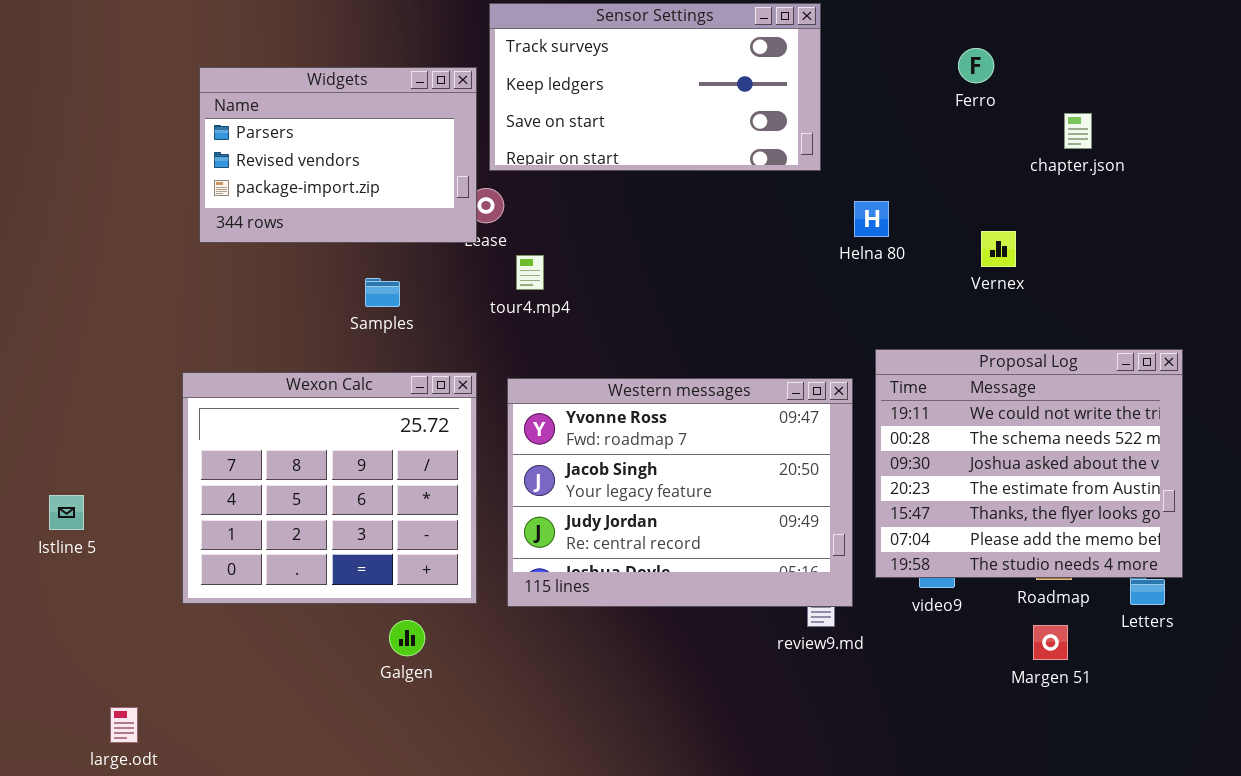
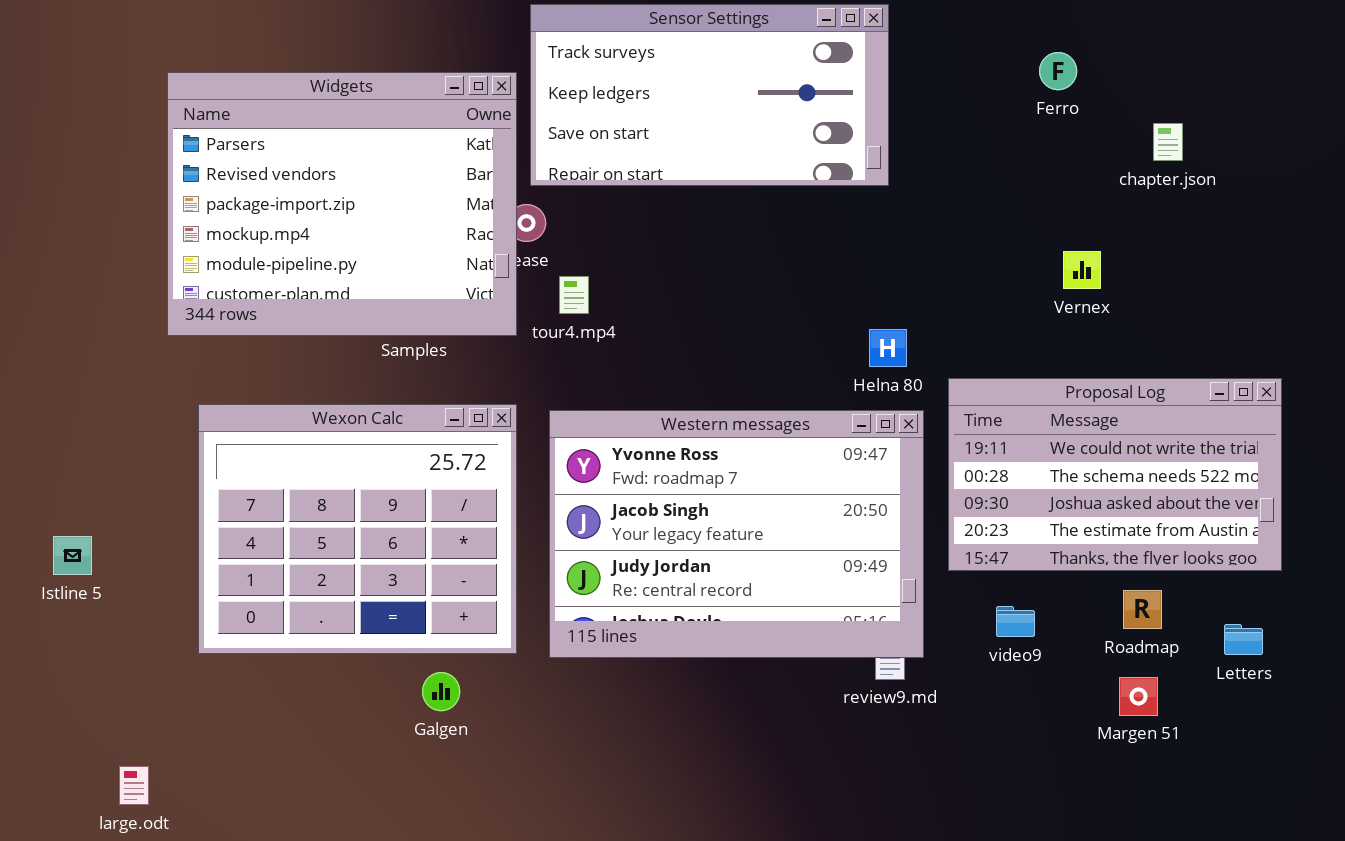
Widgets: [199,67,477,243] -> [167,72,517,336], resized
Helna 80: [854,201,889,237] -> [869,329,907,367], moved
Proposal Log: [875,349,1183,578] -> [948,378,1282,571], resized

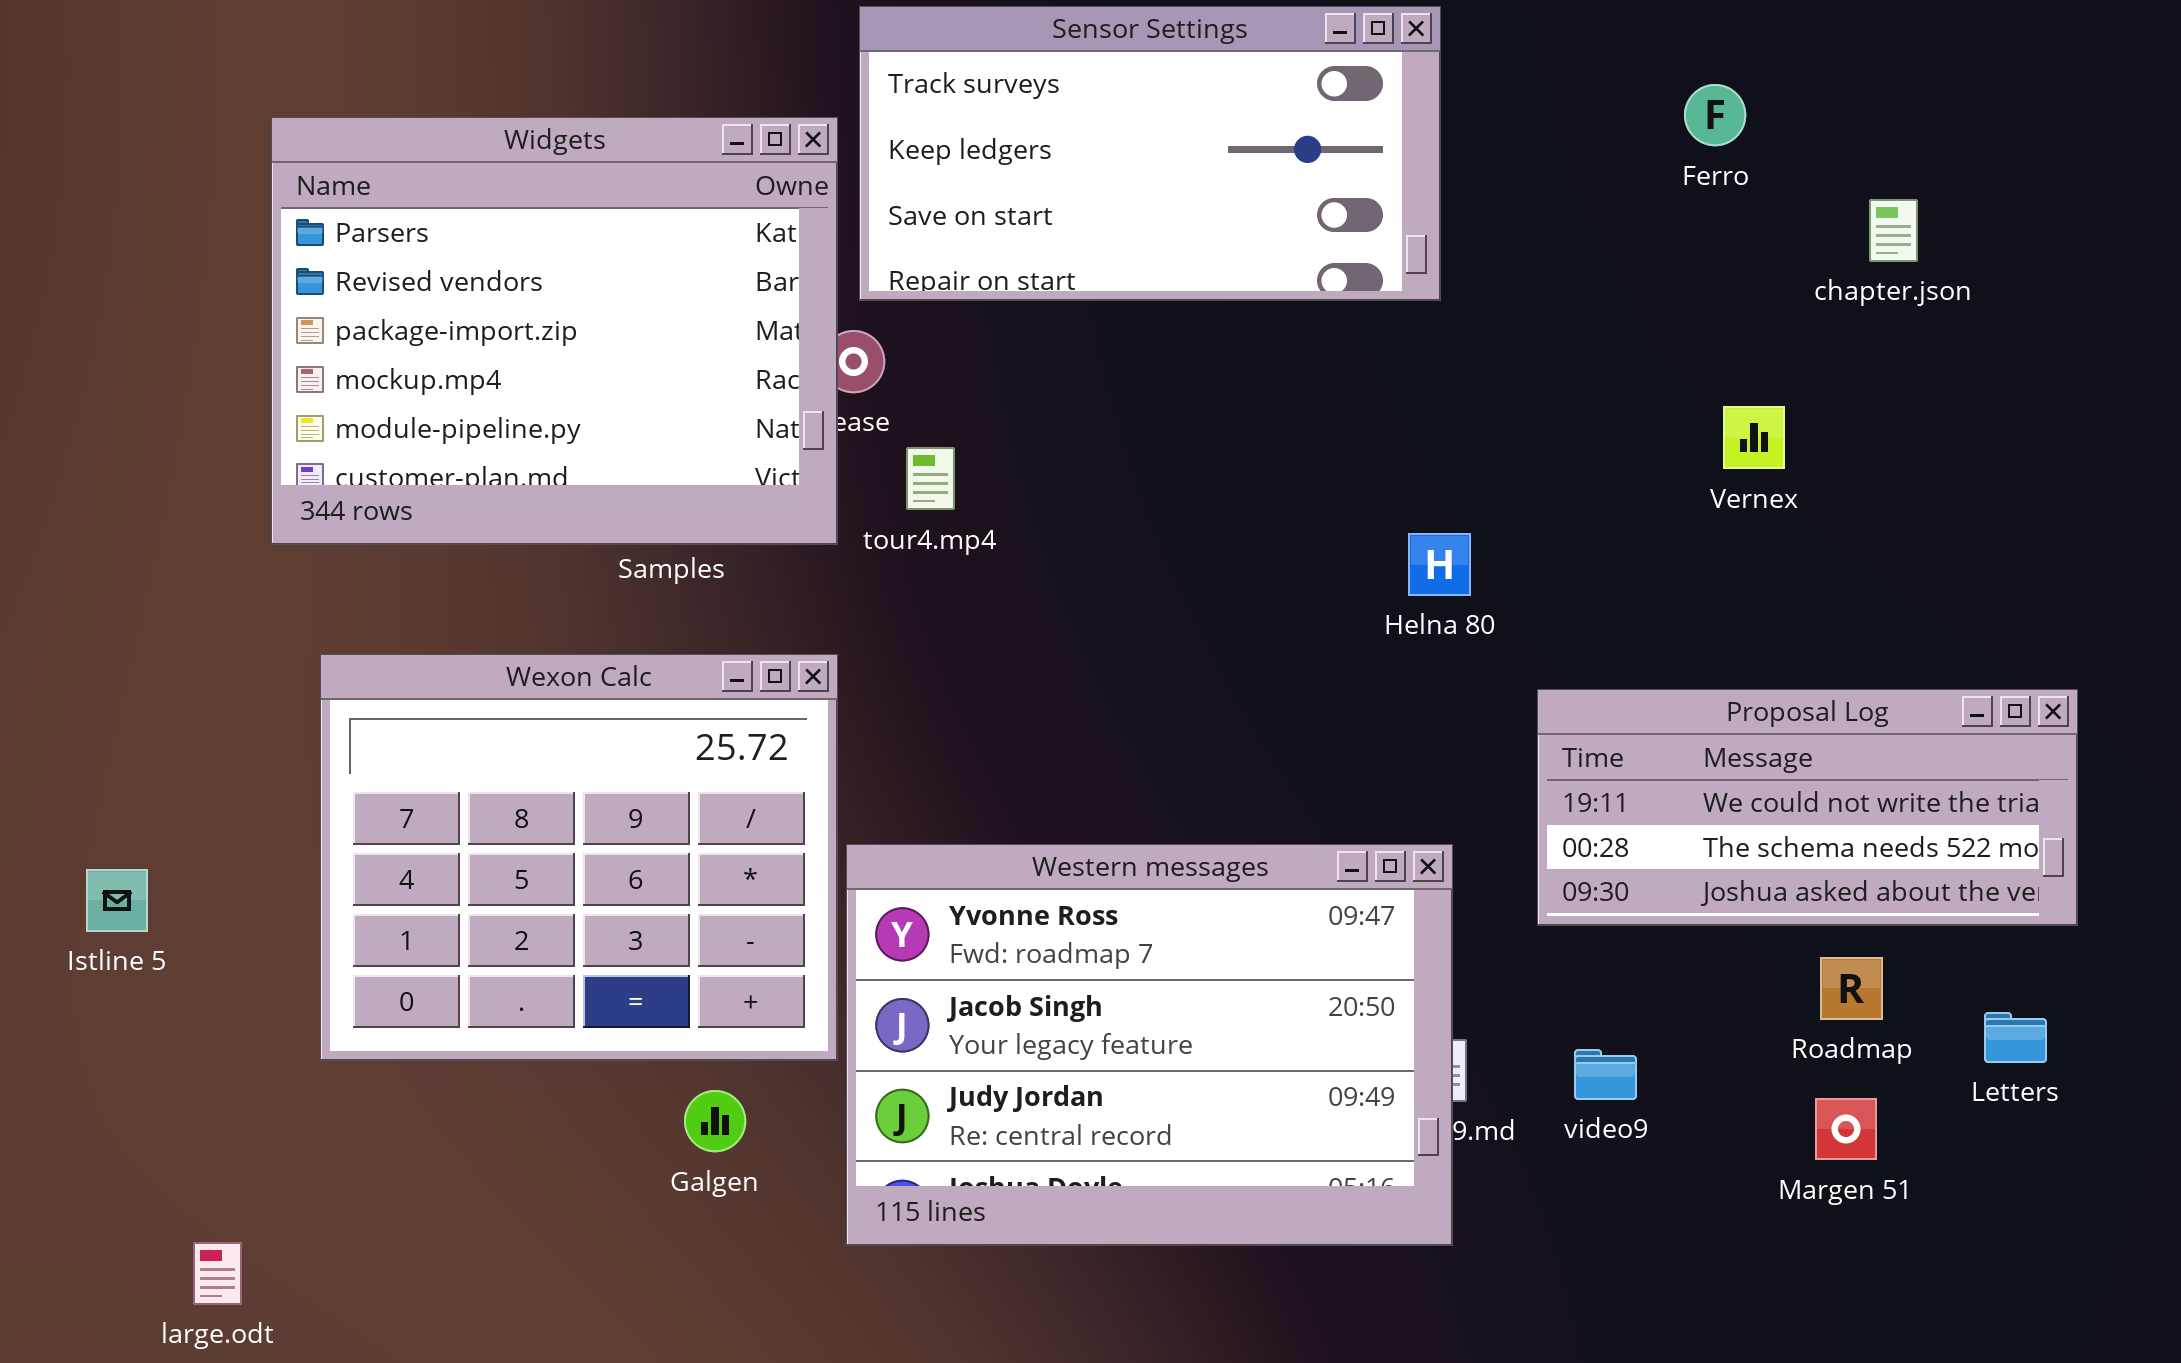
Proposal Log: [948,378,1282,571] -> [1537,689,2078,926], resized
Western messages: [549,410,924,658] -> [846,844,1453,1246], moved
video9: [996,606,1035,637] -> [1574,1049,1637,1100], moved

